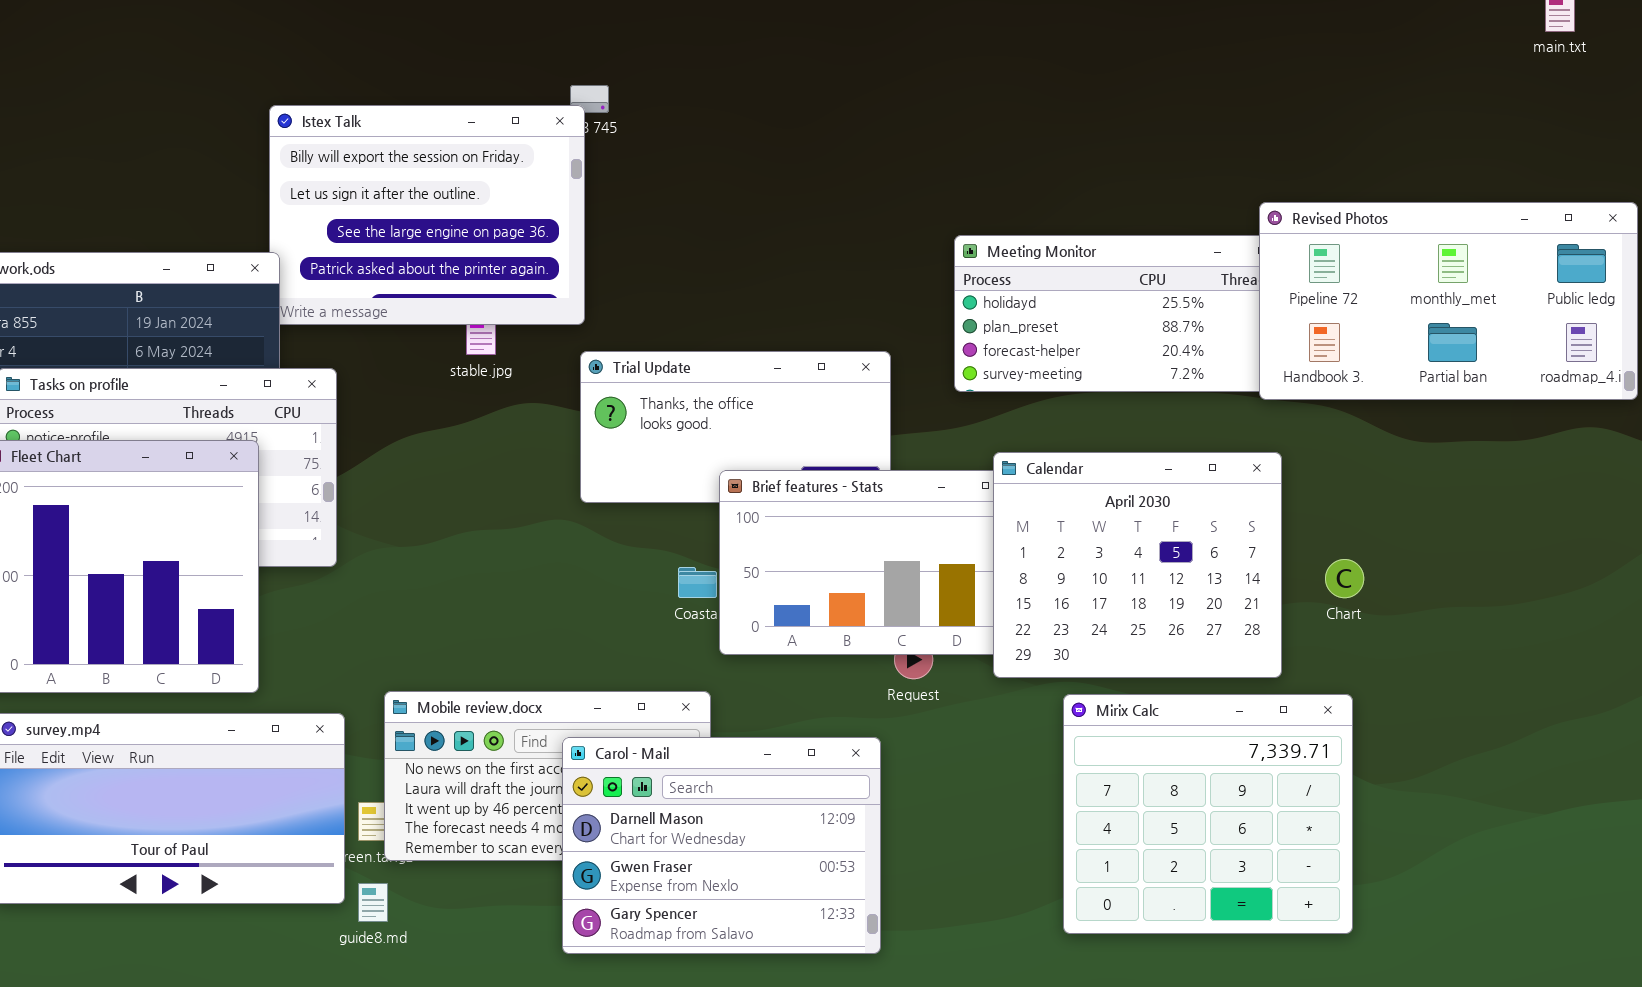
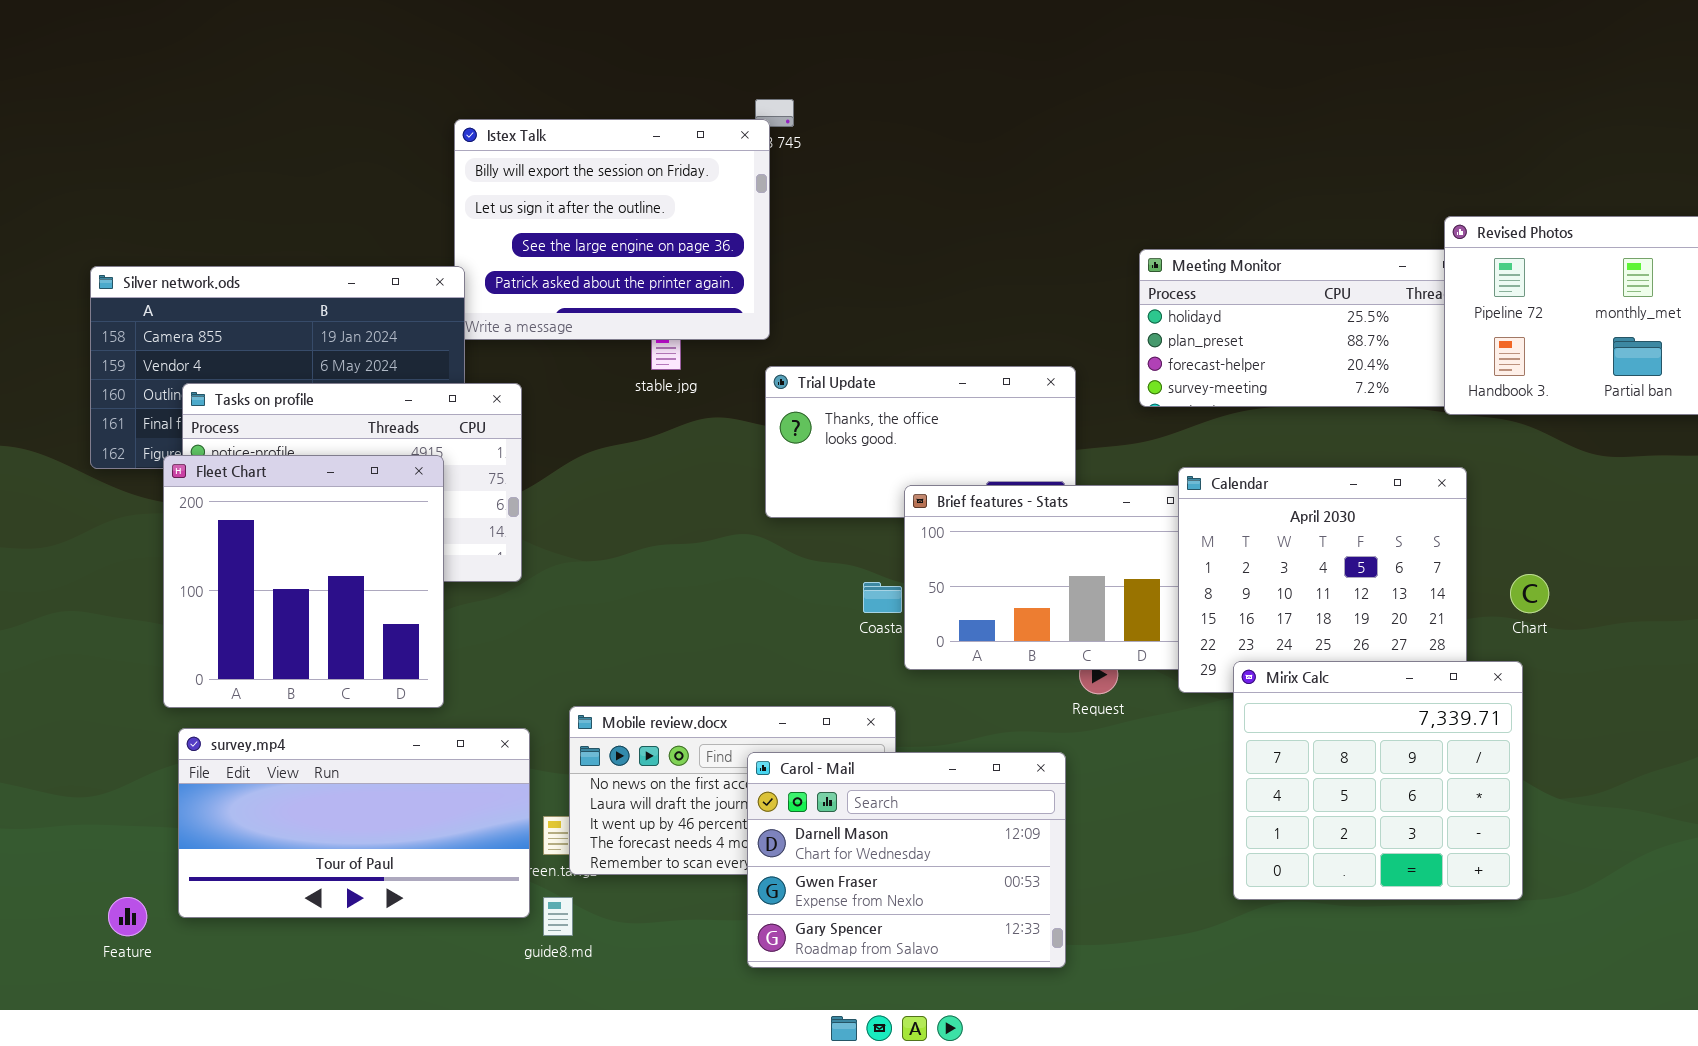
Mirix Calc: [1063,694,1353,934] -> [1233,661,1523,900], moved

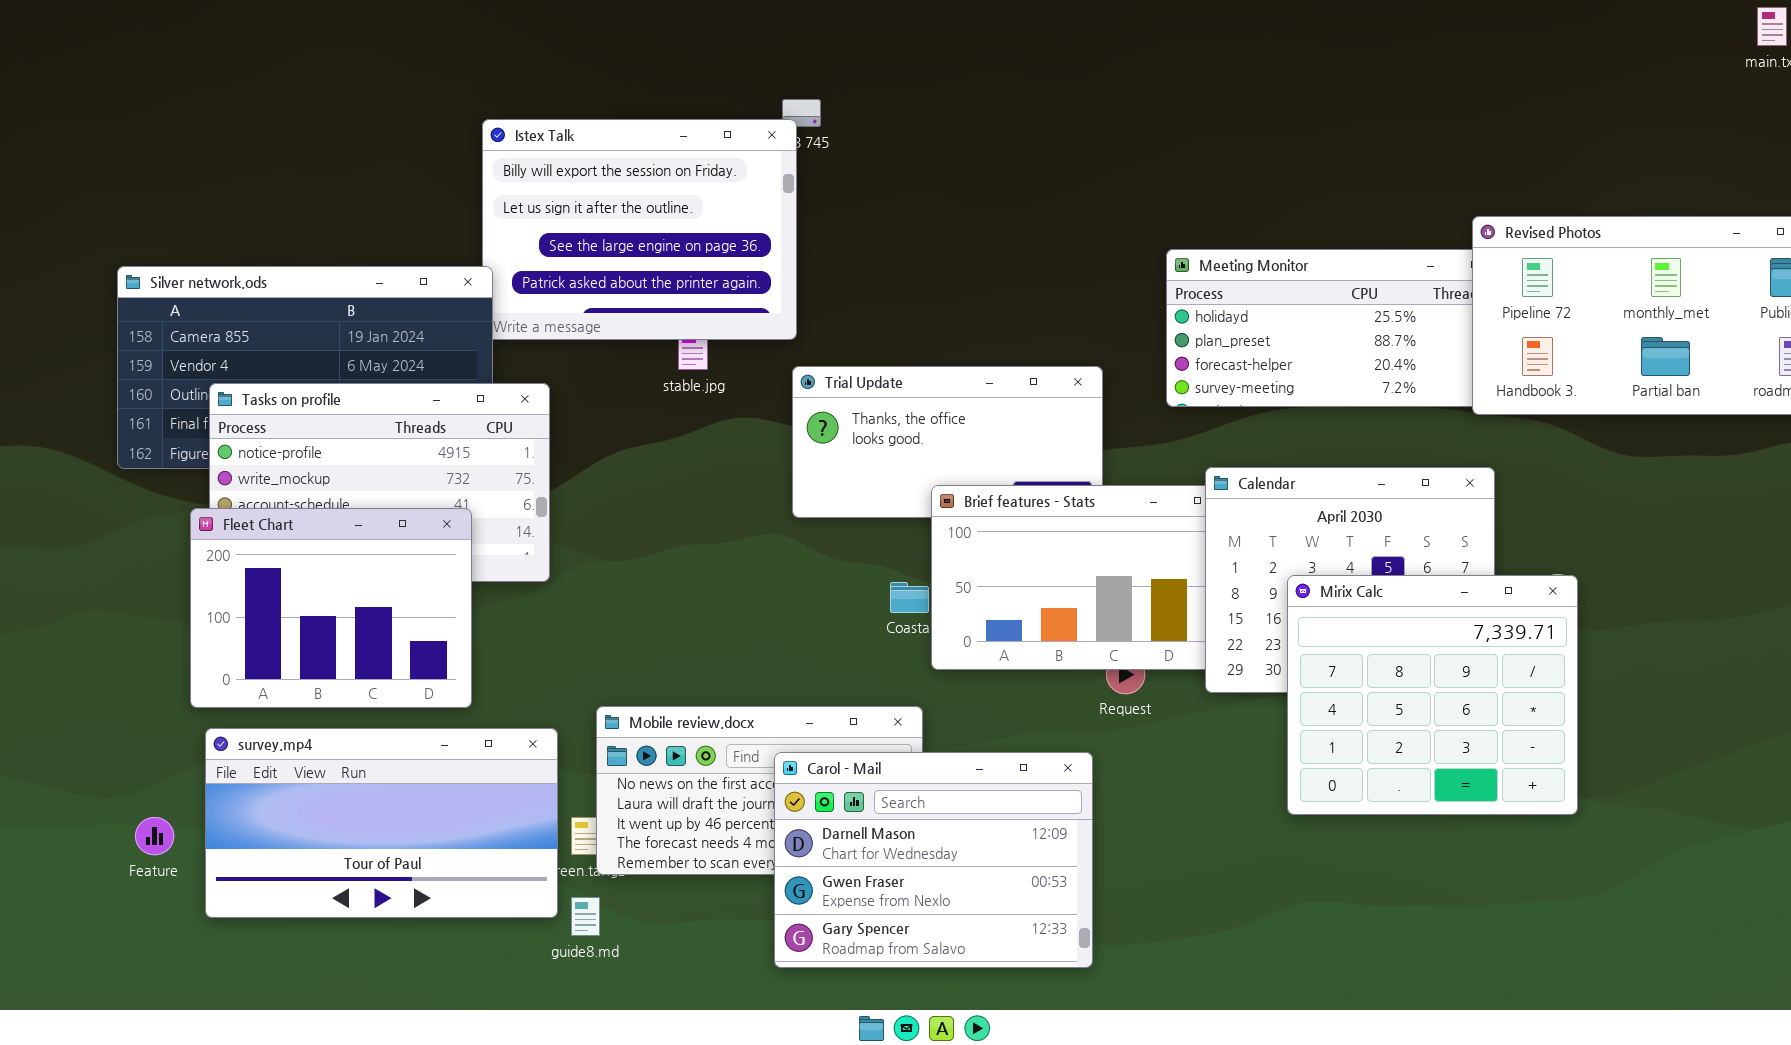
Fleet Chart: [163,455,444,708] -> [190,508,472,708], resized
Mirix Calc: [1233,661,1523,900] -> [1287,575,1578,815], moved
Feature: [108,897,147,936] -> [135,817,174,855], moved

